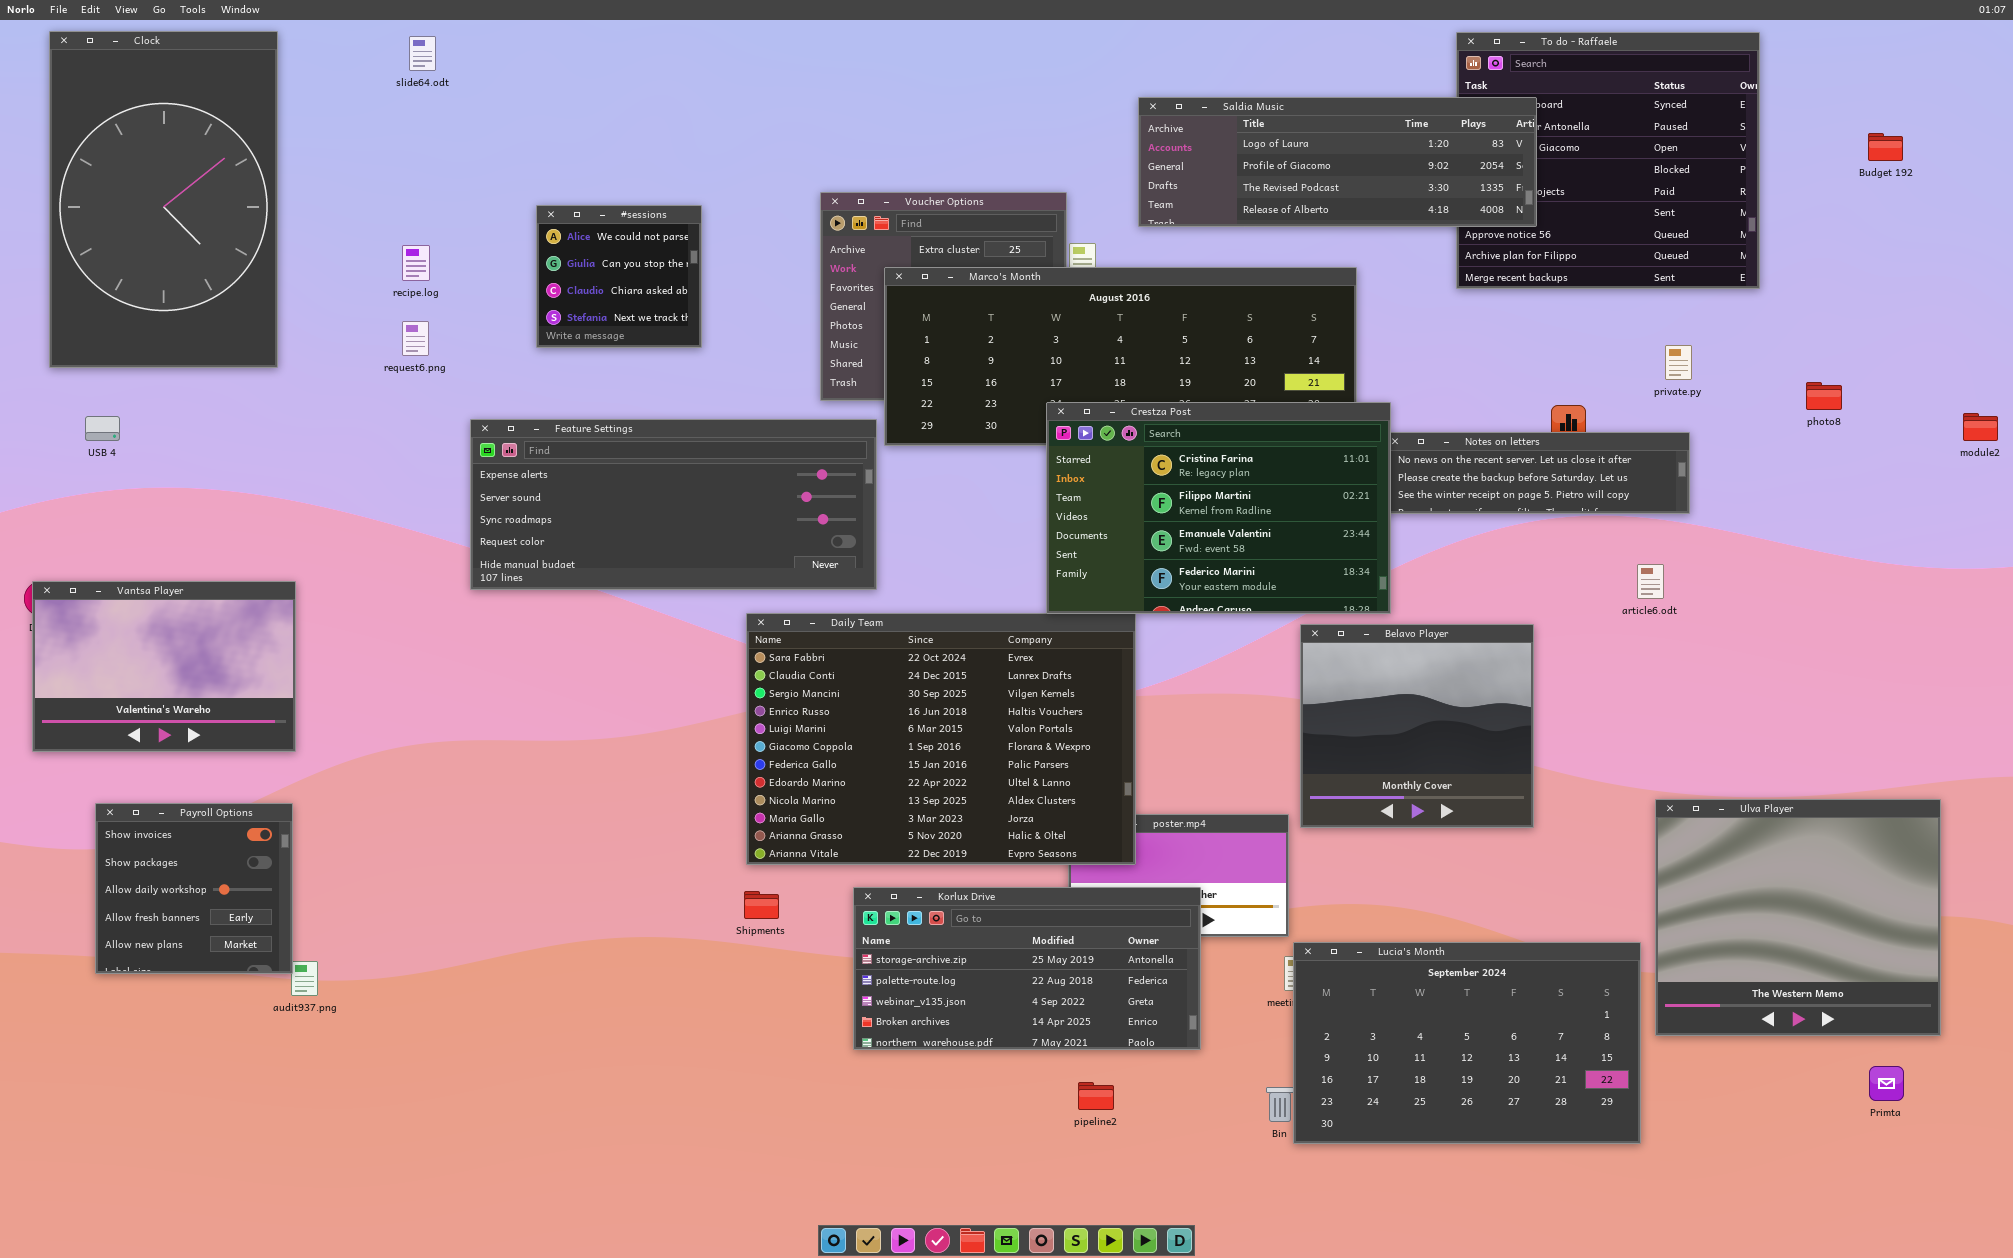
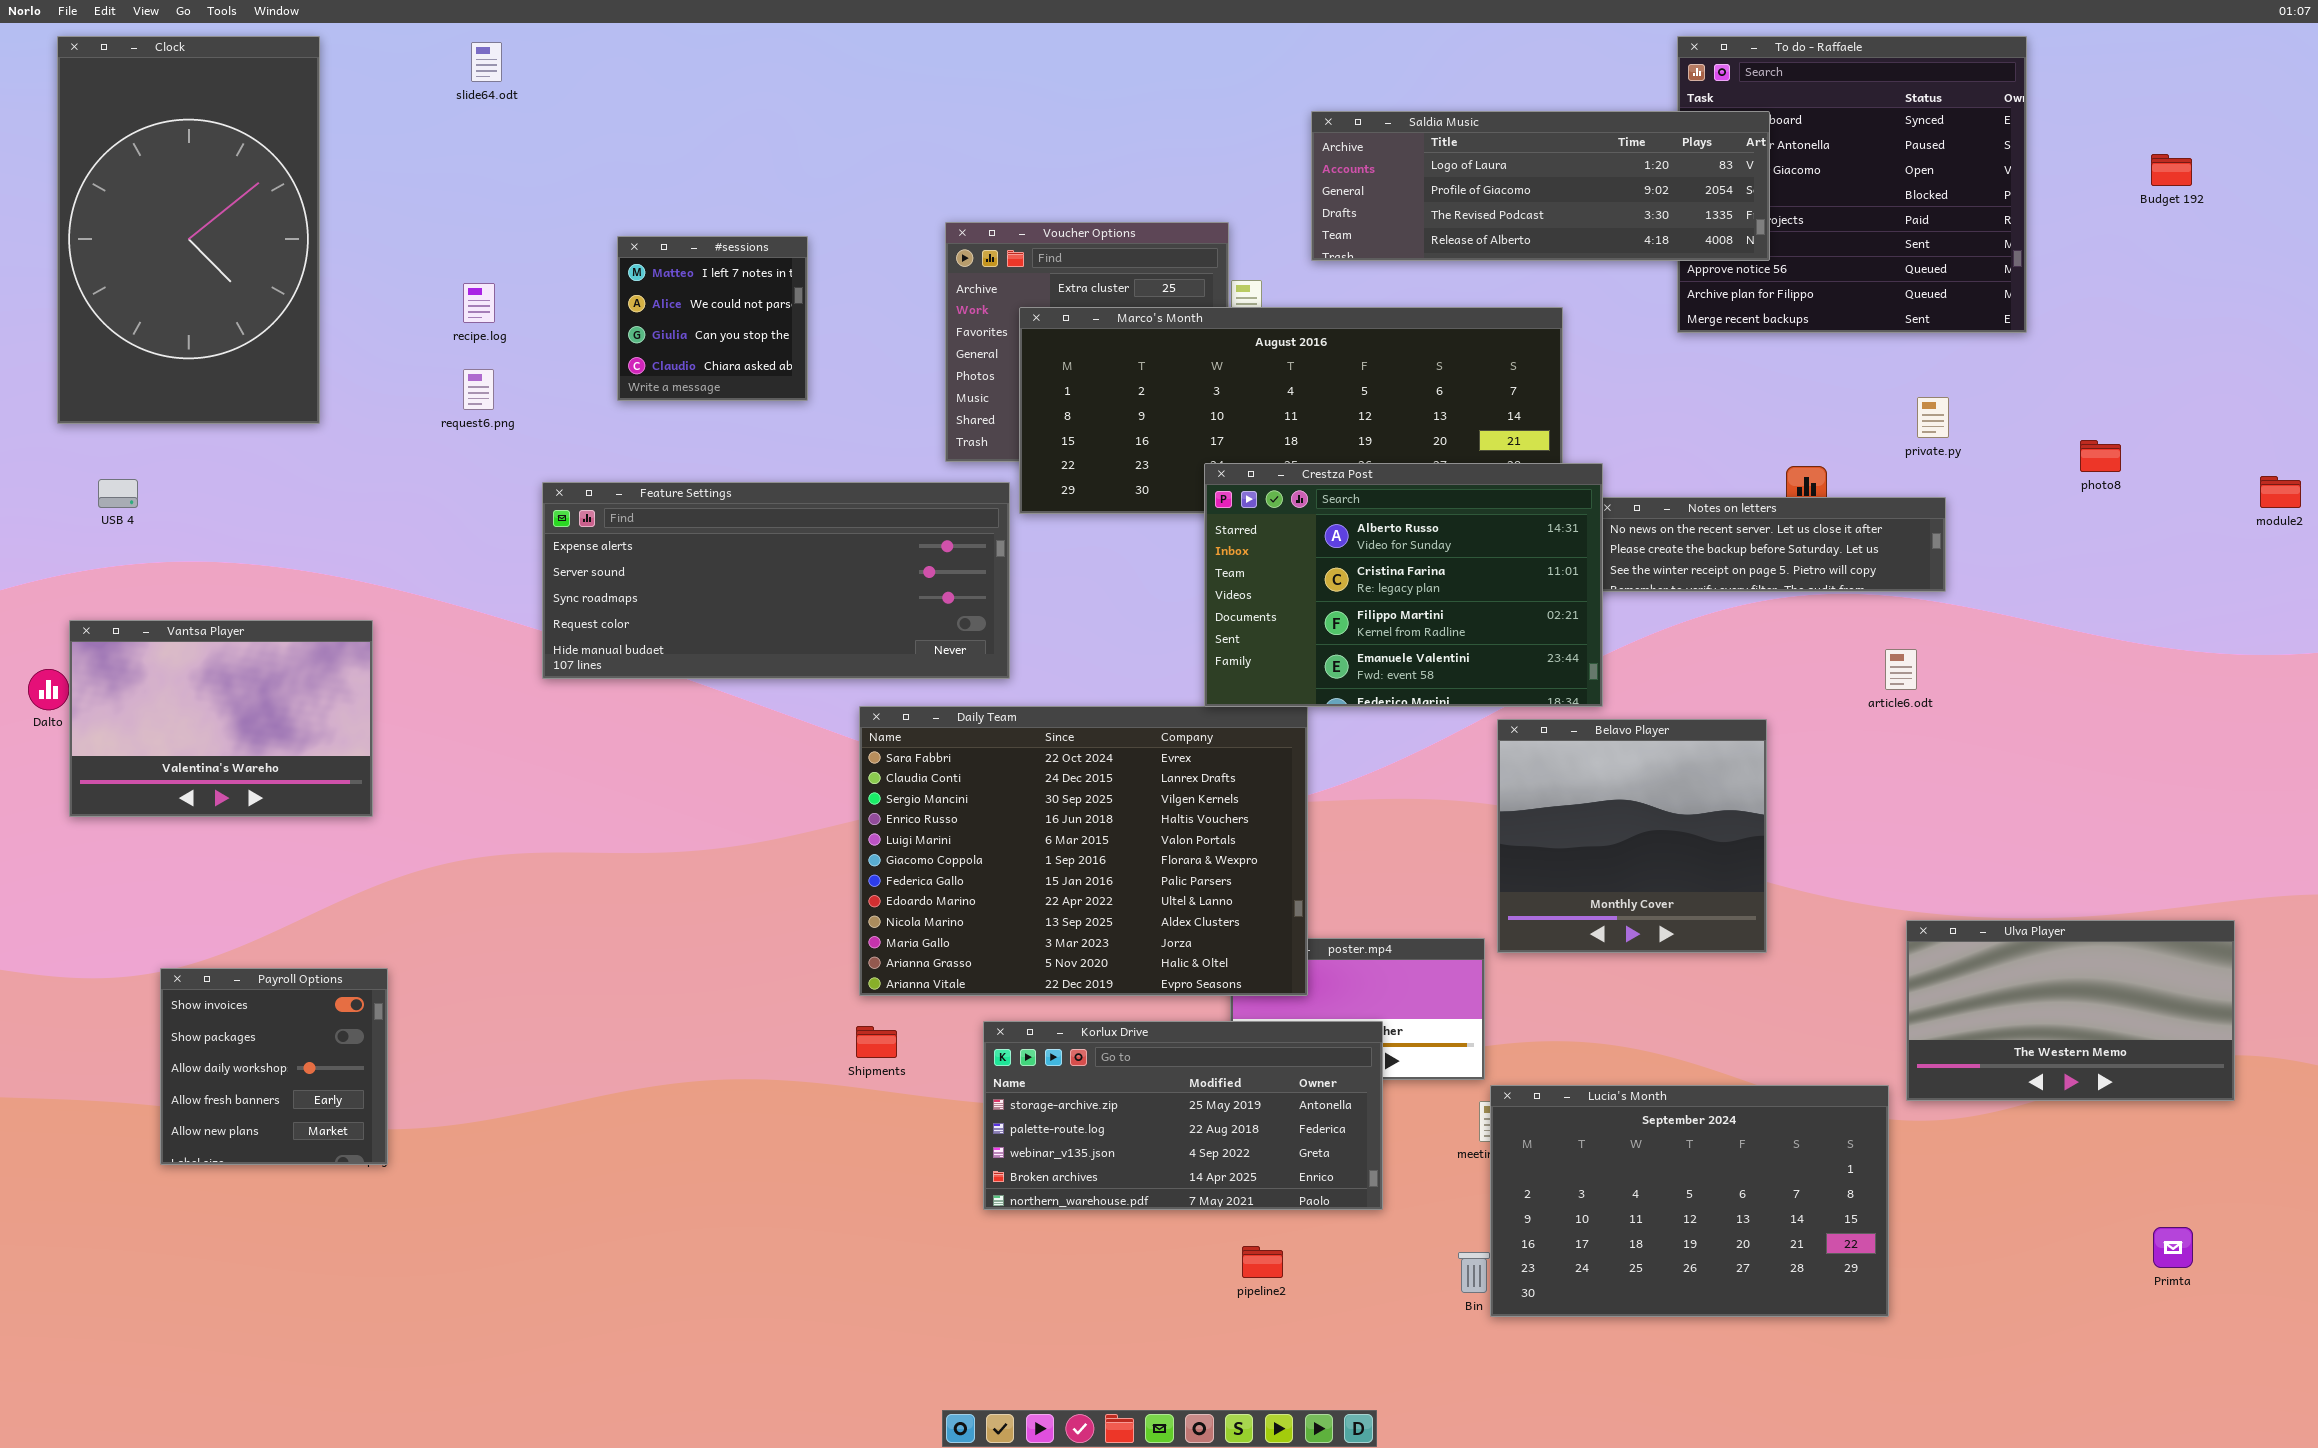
#sessions: [536,205,702,348] -> [617,236,808,401], scrolled up 1 row
Crestza Post: [1046,402,1391,614] -> [1204,463,1603,707], scrolled up 1 row
Vantsa Player: [32,581,296,752] -> [69,620,373,817], moved
Ulva Player: [1655,799,1941,1036] -> [1906,920,2235,1101], resized
Payroll Options: [95,803,293,974] -> [160,968,388,1165], moved

